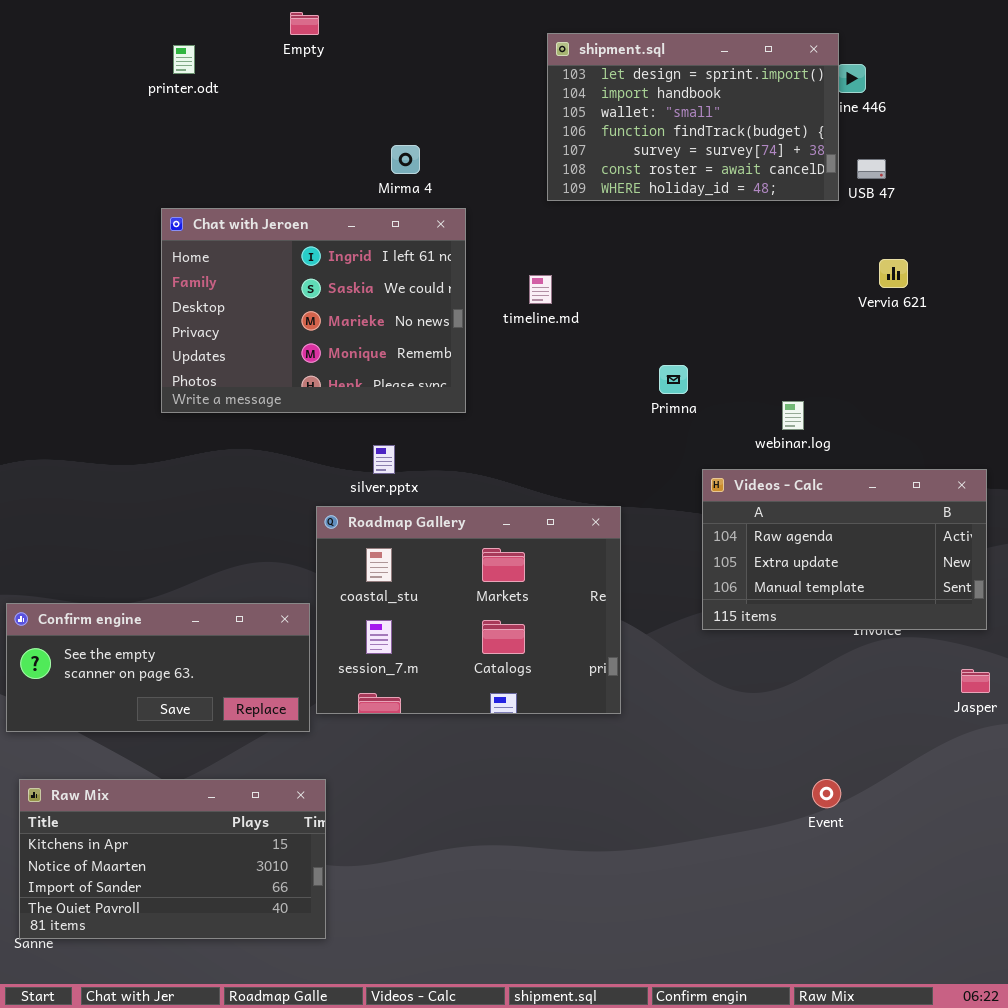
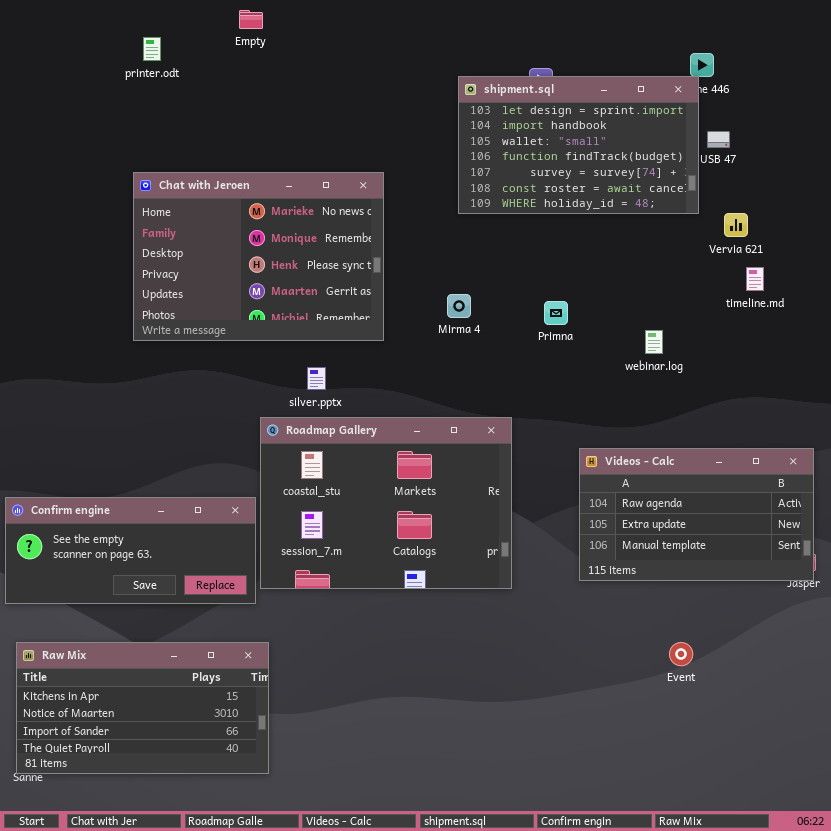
shipment.sql: [547,33,839,201] -> [458,76,699,214], moved
Mirma 4: [391,145,420,174] -> [447,294,471,318], moved
Chat with Jeroen: [161,208,466,413] -> [133,172,384,341], scrolled down 2 rows
timeline.md: [529,275,552,304] -> [746,267,764,291], moved
Videos - Calc: [702,469,987,630] -> [579,448,814,581], moved

